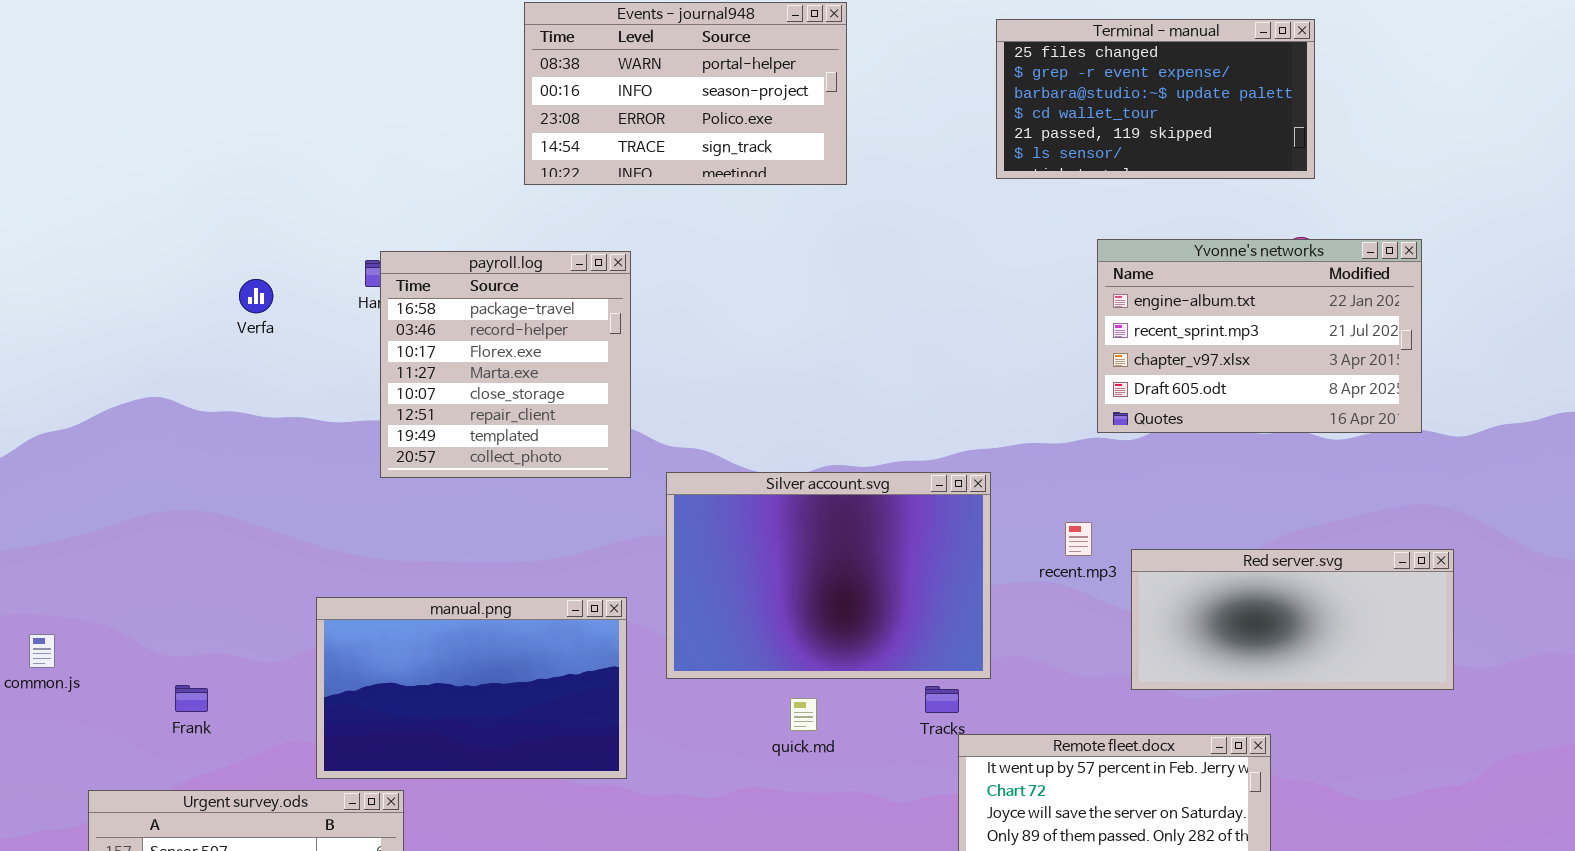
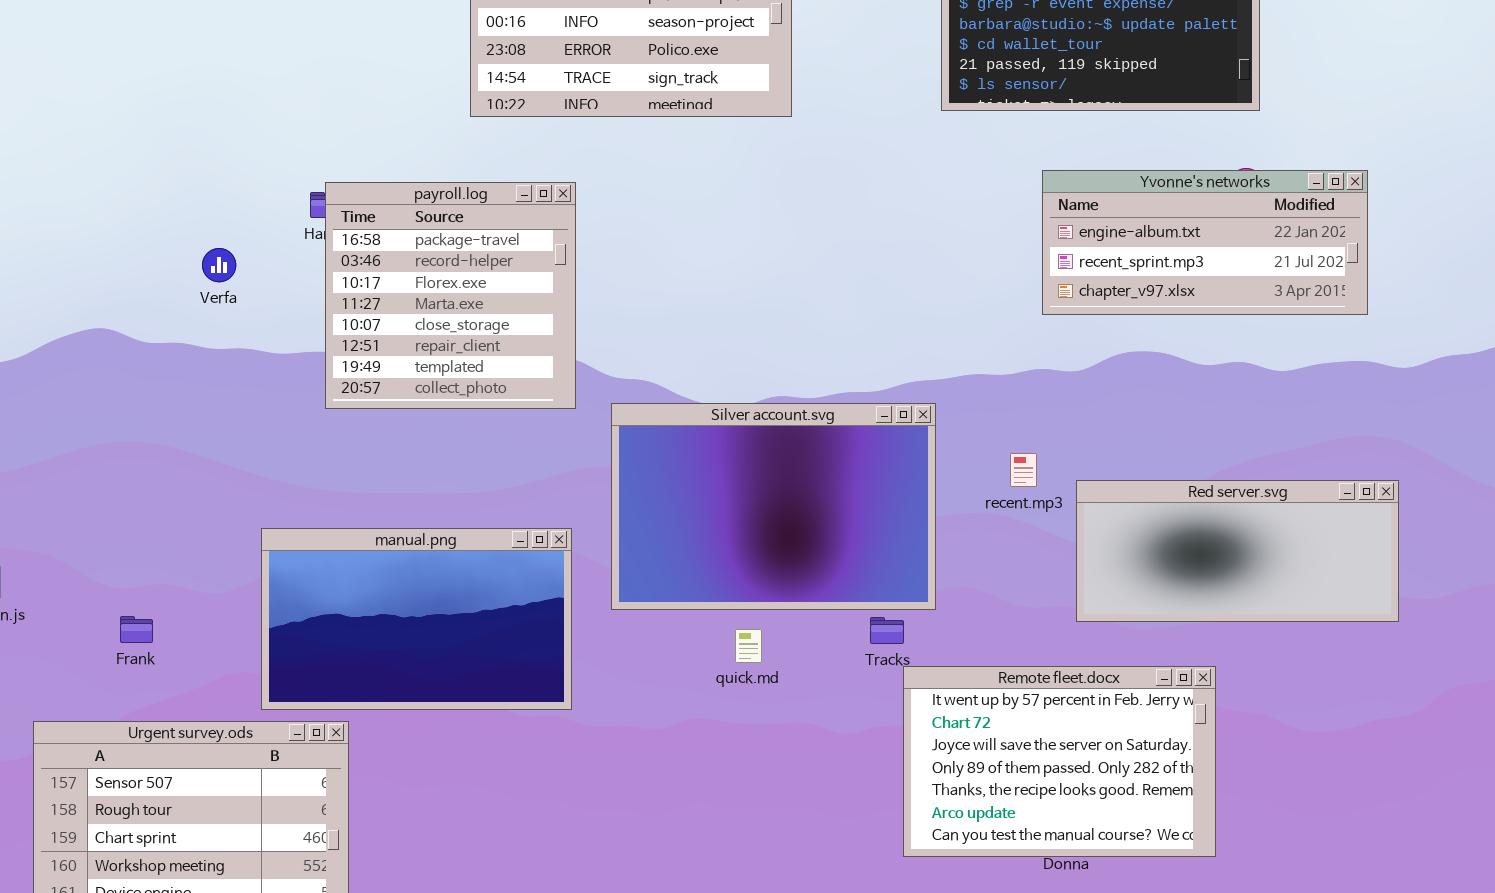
Yvonne's networks: [1097,239,1422,433] -> [1042,170,1368,315], resized
Verfa: [239,279,273,313] -> [202,248,236,282], moved

